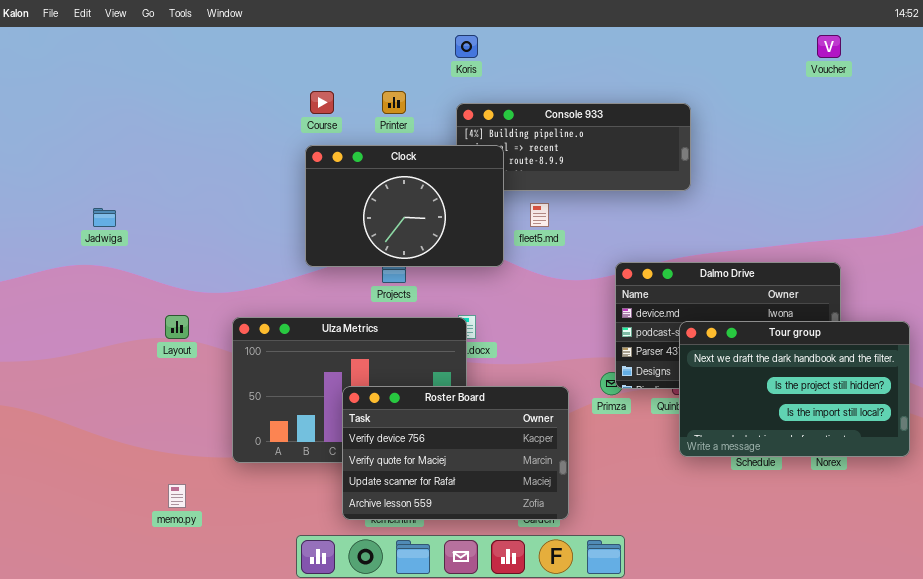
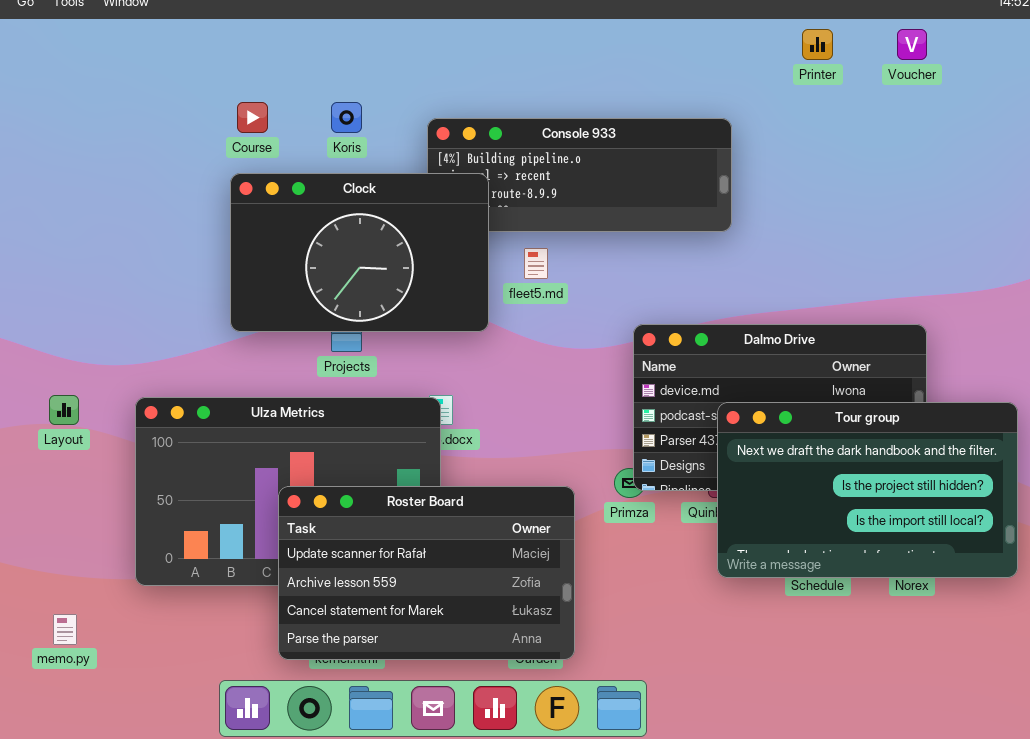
Koris: [455,35,478,58] -> [331,102,362,133], moved
Printer: [382,91,406,114] -> [802,29,833,60], moved
Roster Board: [342,386,569,520] -> [278,486,575,660], scrolled down 2 rows

